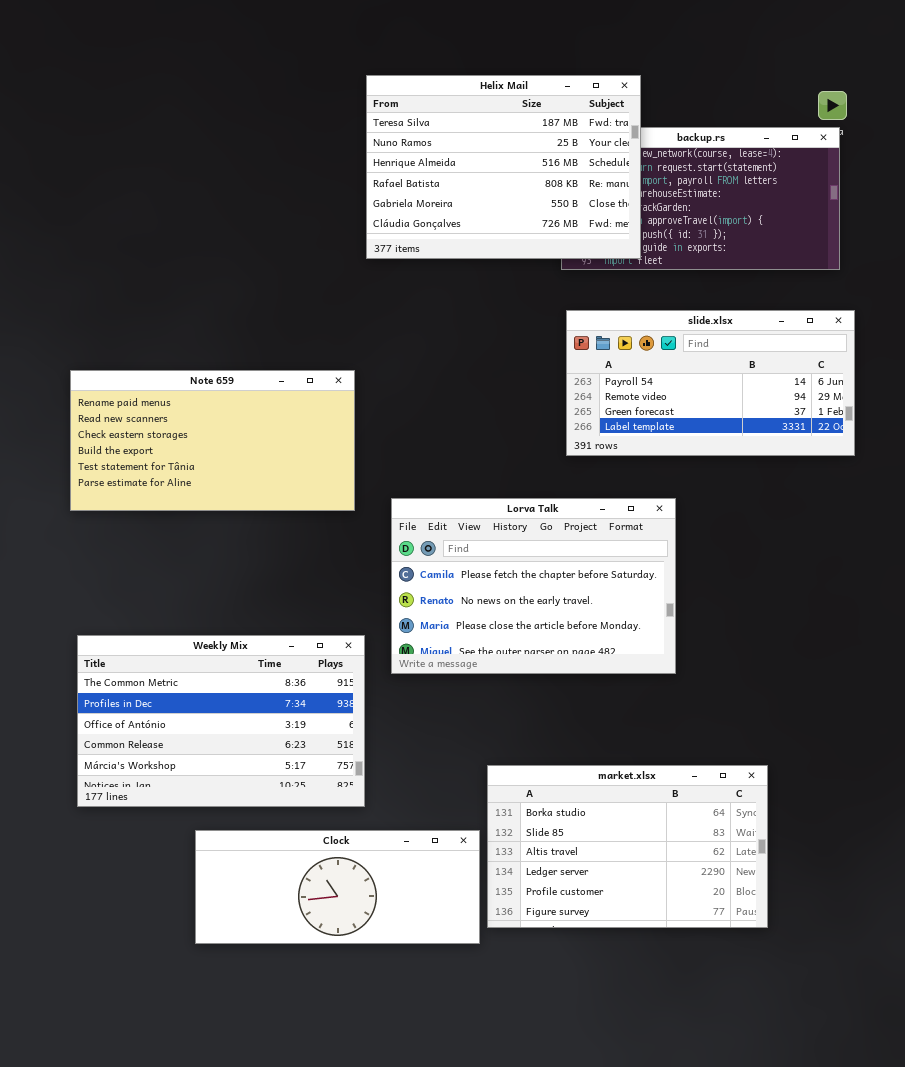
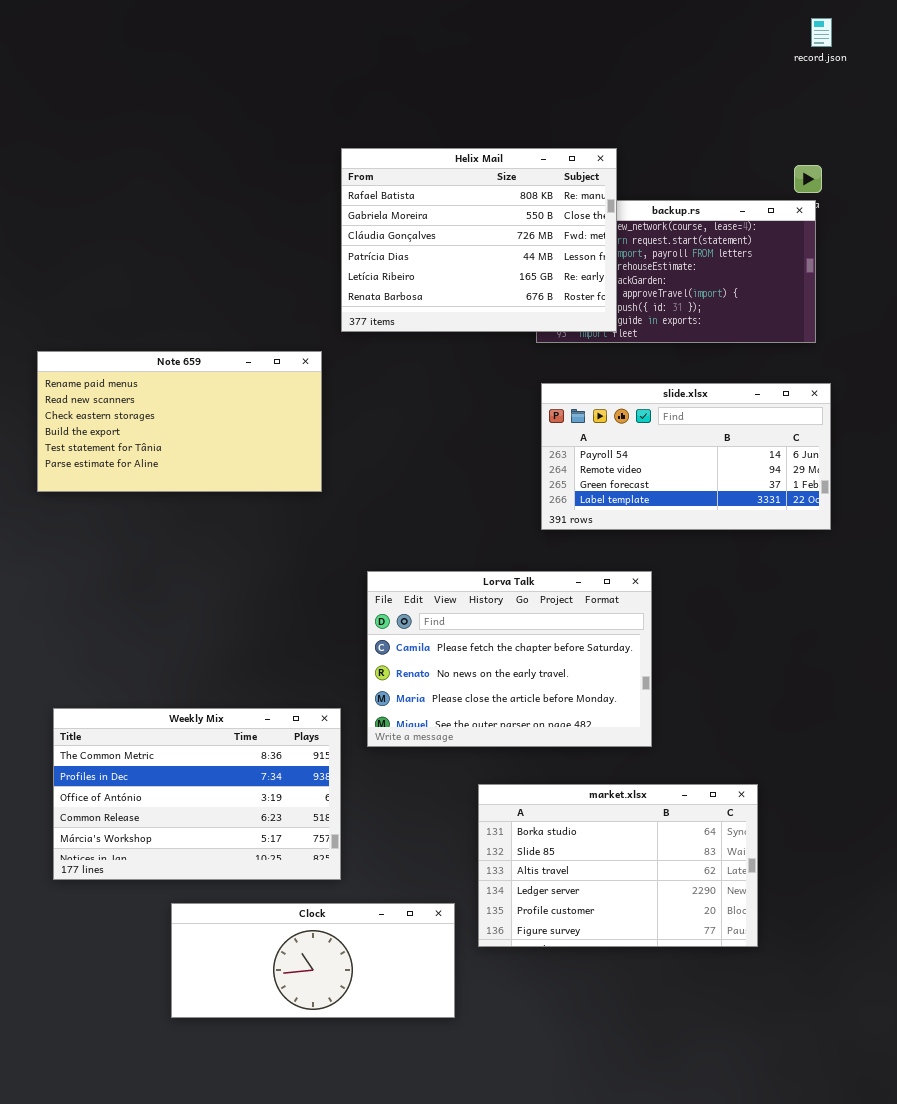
Helix Mail: [366,75,641,259] -> [341,148,617,332], scrolled down 3 rows
Note 659: [70,370,355,511] -> [37,351,322,492], moved
market.xlsx: [487,765,768,928] -> [478,784,758,947], moved

